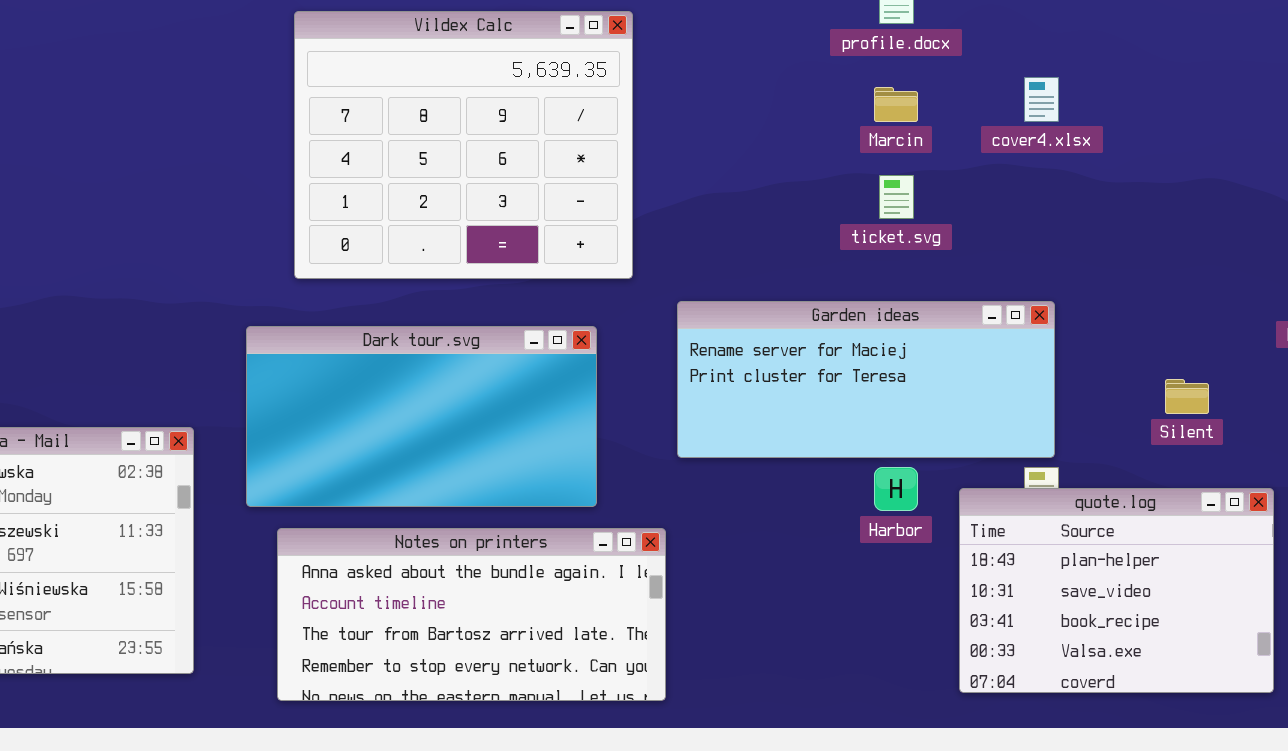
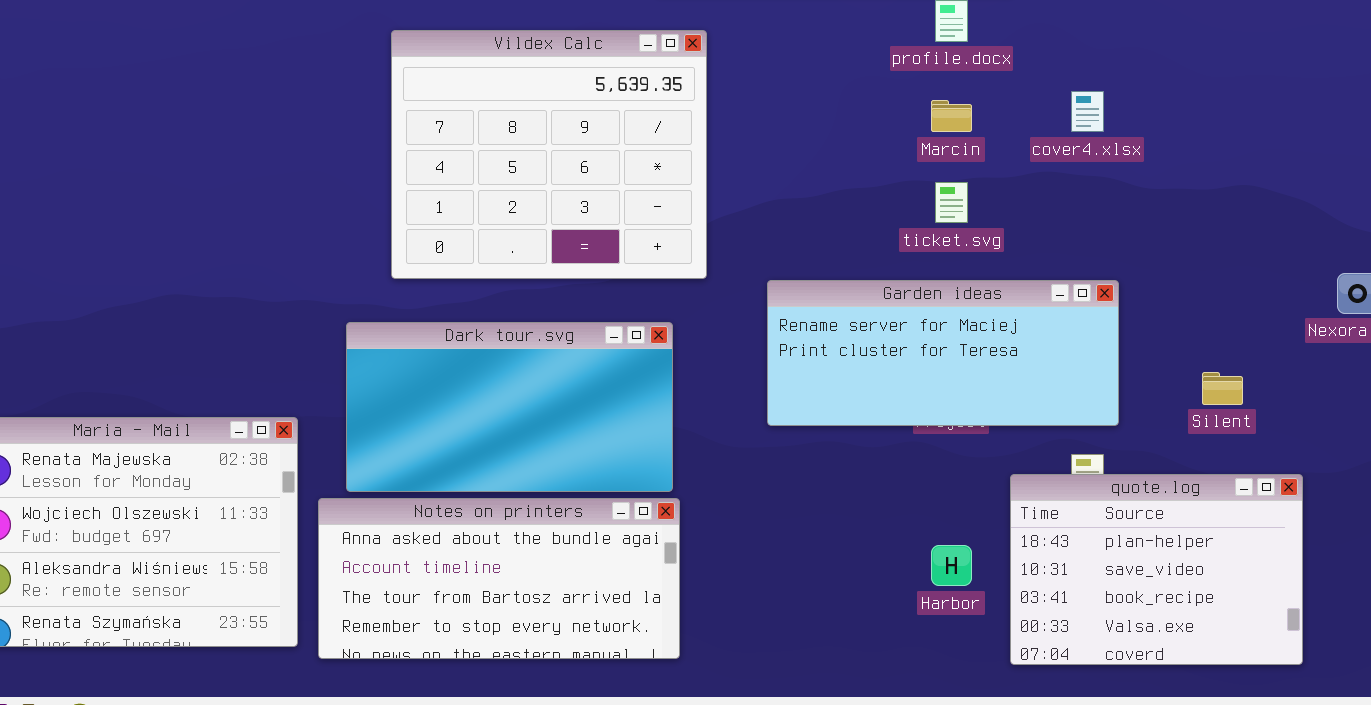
Garden ideas: [677,301,1055,458] -> [767,280,1119,426], moved
Harbor: [874,467,918,511] -> [931,545,972,586], moved
Notes on printers: [277,528,666,701] -> [318,498,680,659], moved

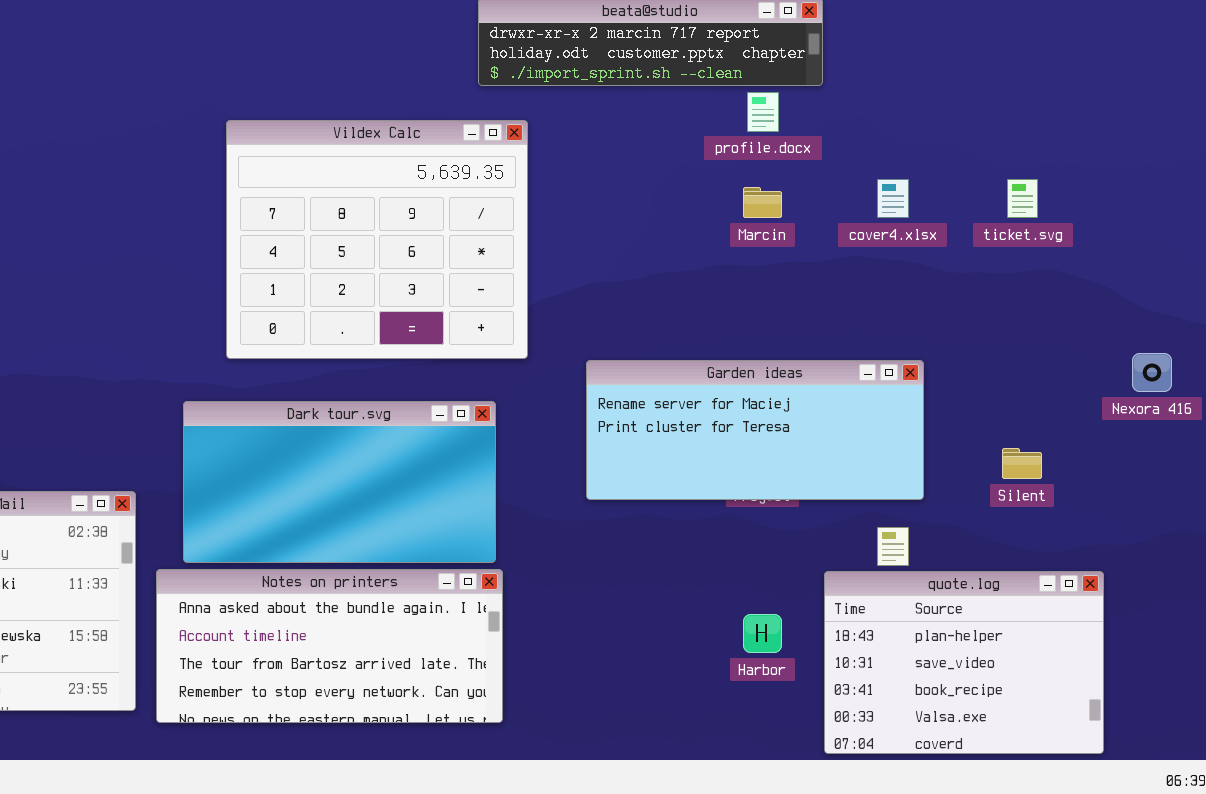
ticket.svg: [935,182,968,223] -> [1007,179,1038,218], moved
quote.log: [1010,474,1303,665] -> [824,571,1104,754], moved

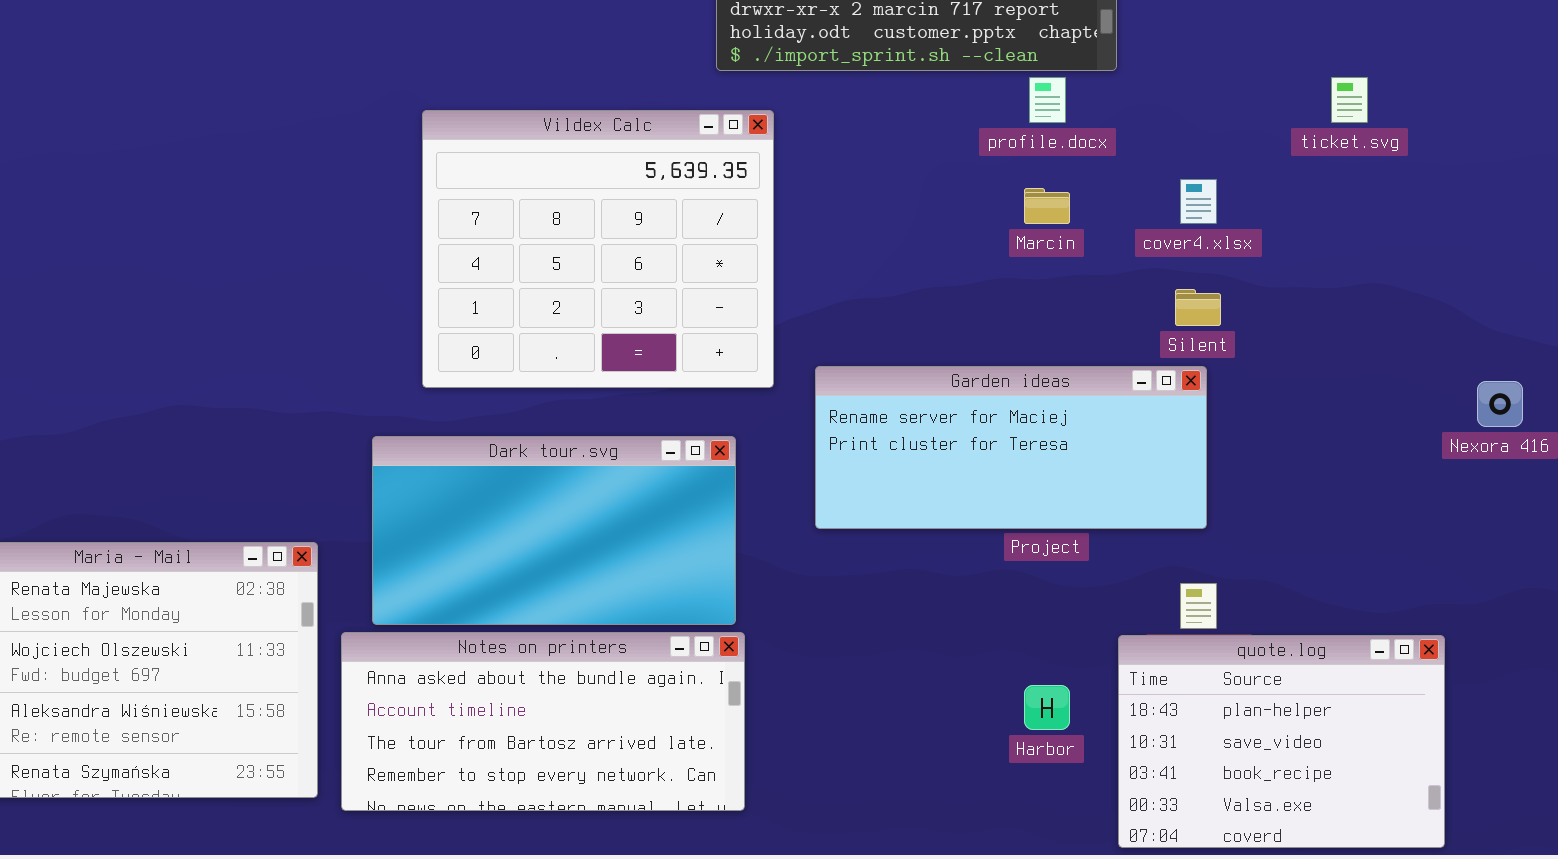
ticket.svg: [1007,179,1038,218] -> [1331,77,1368,123], moved
Garden ideas: [586,360,924,500] -> [815,366,1207,529], moved
Silent: [1002,448,1042,479] -> [1175,289,1221,326], moved

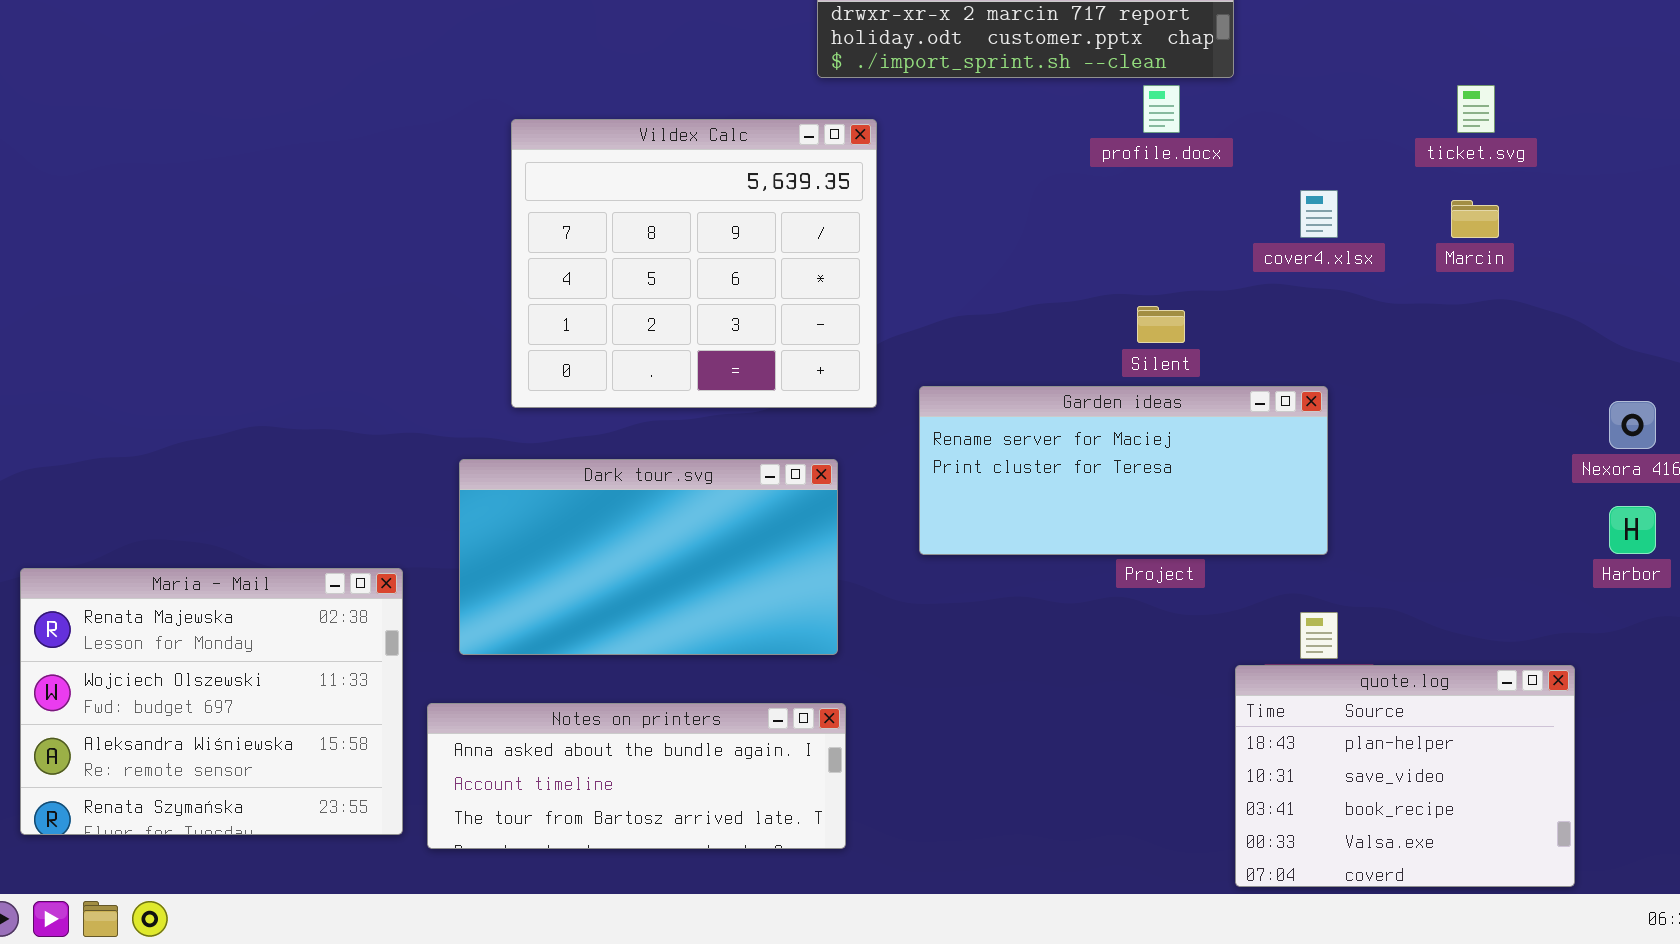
Marcin: [1024,188,1070,224] -> [1451,200,1499,238], moved
Silent: [1175,289,1221,326] -> [1137,306,1185,343], moved
Notes on printers: [341,632,745,811] -> [427,703,846,849], resized
Harbor: [1024,685,1070,730] -> [1609,506,1656,554], moved

